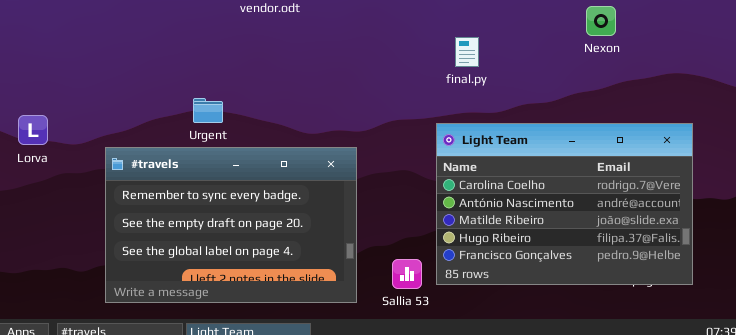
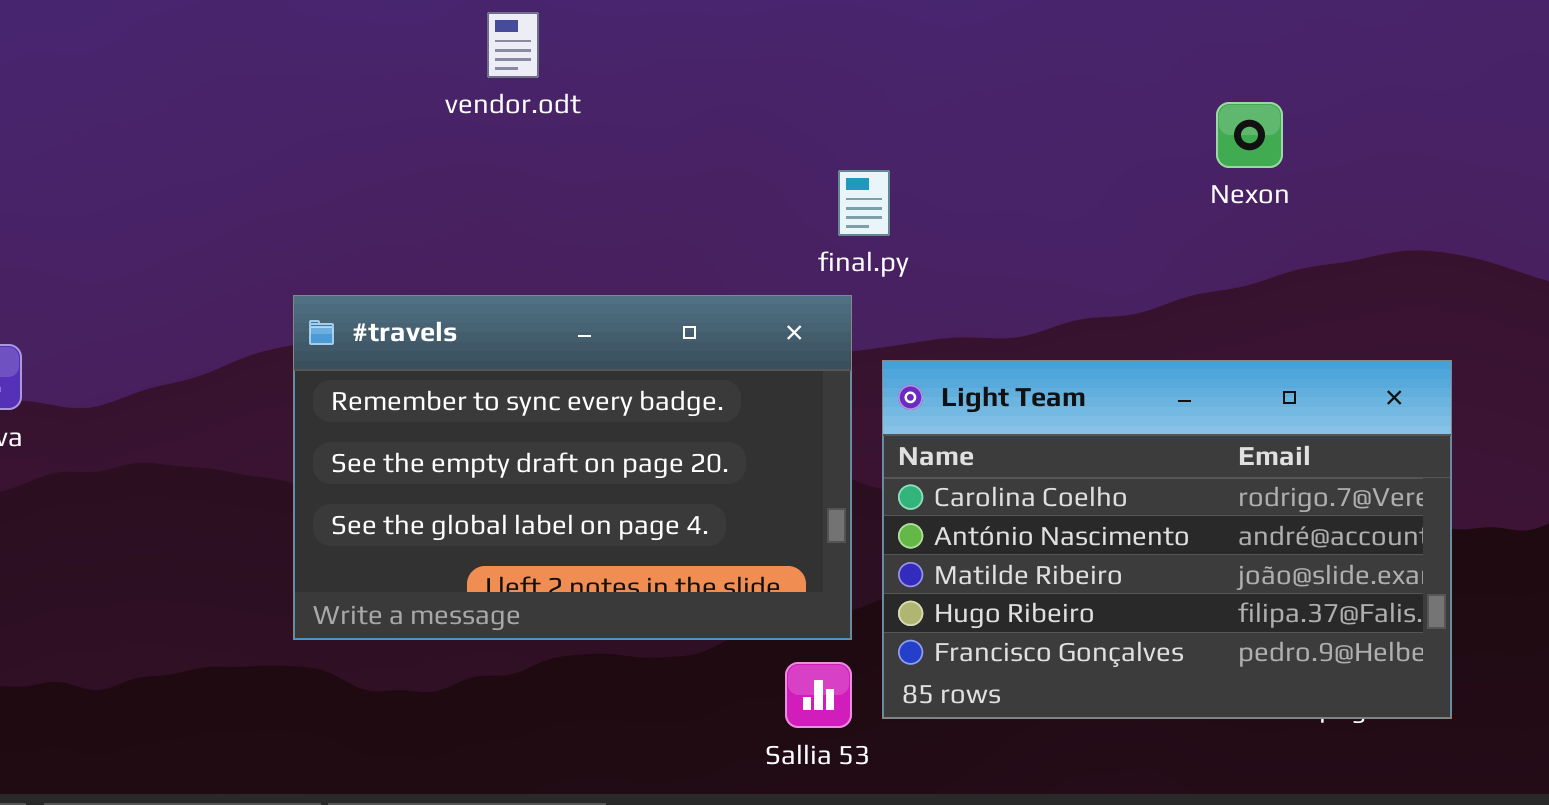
final.py: [455,37,479,67] -> [838,170,890,236], moved
#travels: [105,147,357,303] -> [293,295,852,640], moved

